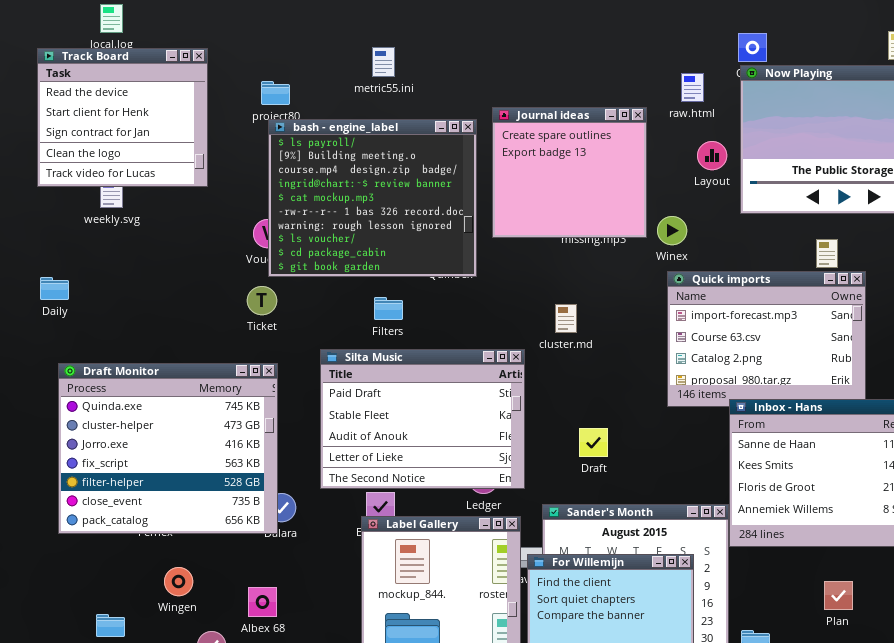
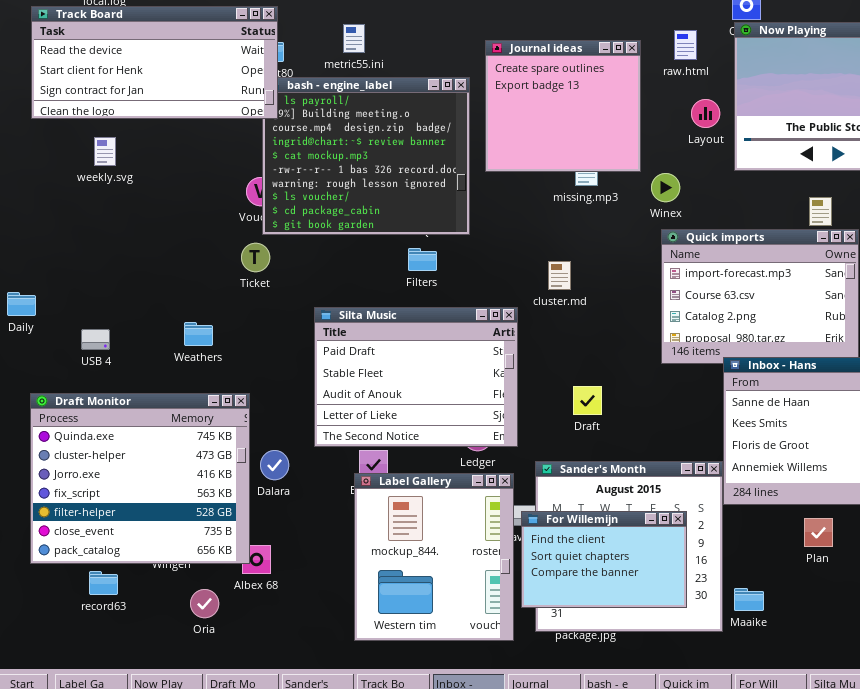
metric55.ini: [372,47,395,77] -> [343,24,365,53], moved
Track Board: [37,48,208,187] -> [31,6,278,119], resized
Journal ideas: [492,107,647,238] -> [485,40,641,172], moved
Daily: [40,277,69,300] -> [7,292,36,316], moved
Filters: [374,297,403,320] -> [408,248,437,271], moved
Draft Monitor: [58,363,278,534] -> [30,393,250,564], moved
Plan: [824,581,853,610] -> [804,518,833,547], moved

